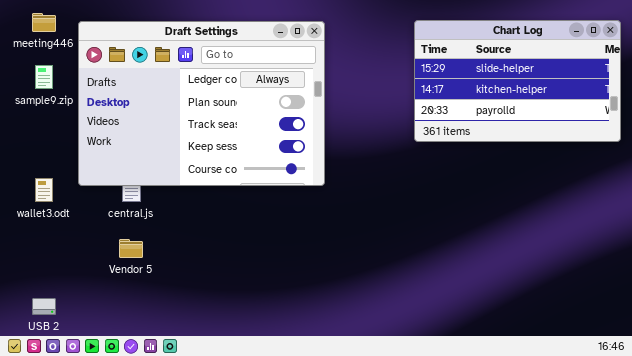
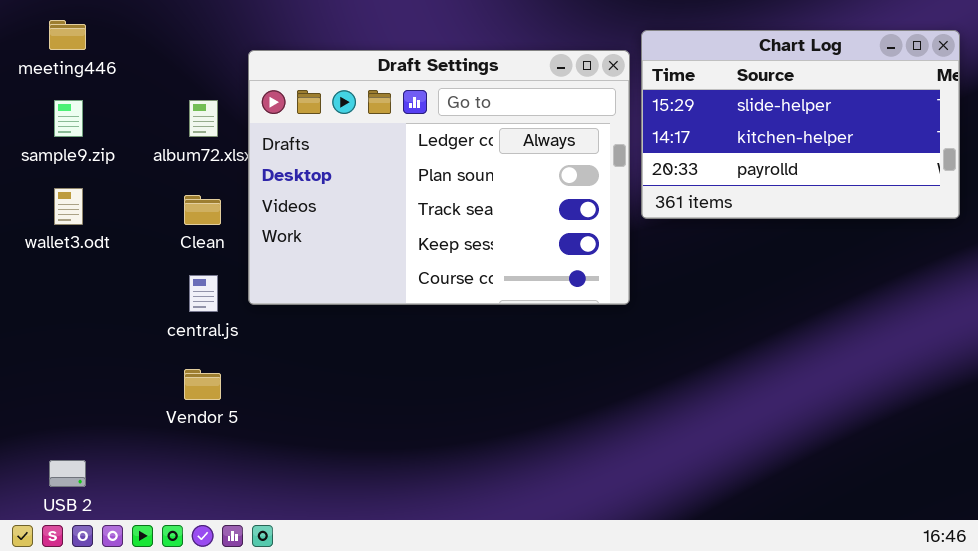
Draft Settings: [78,21,325,186] -> [248,50,630,305], moved
wallet3.odt: [35,178,53,202] -> [54,188,83,225], moved

